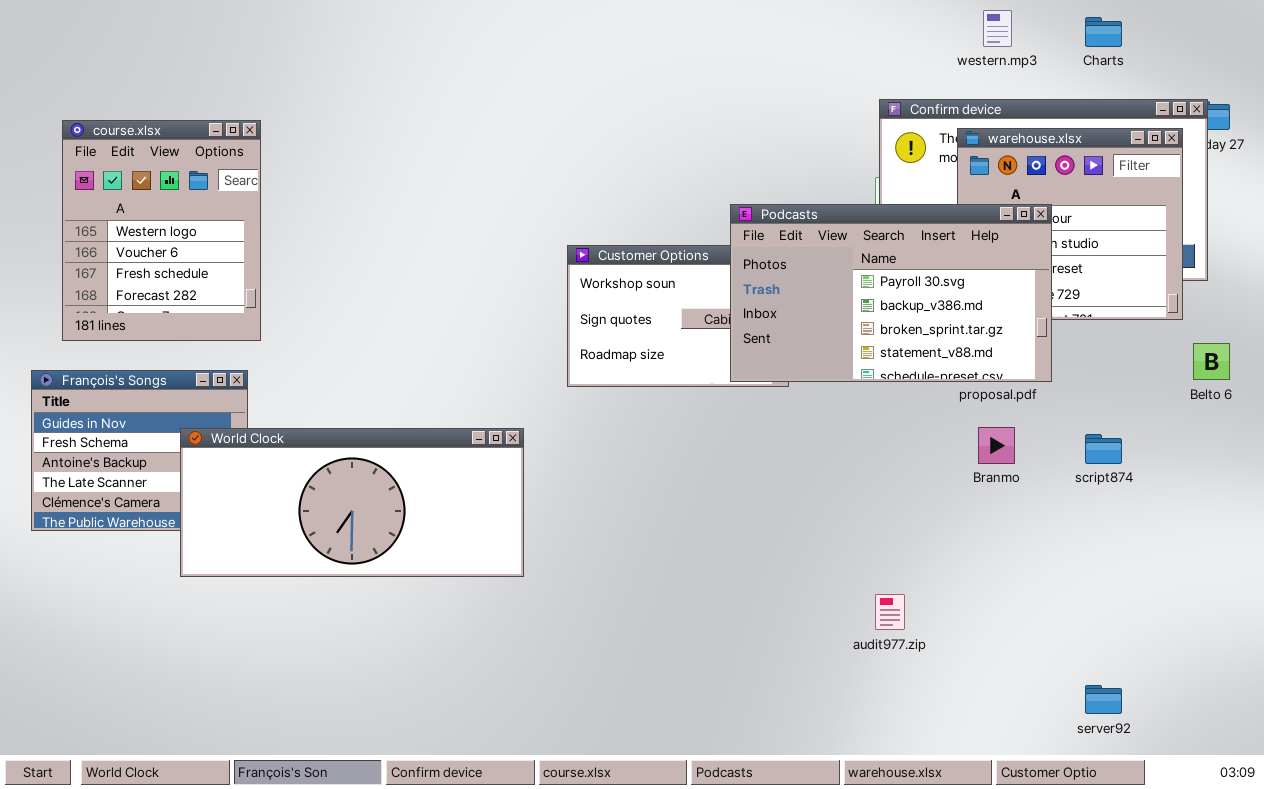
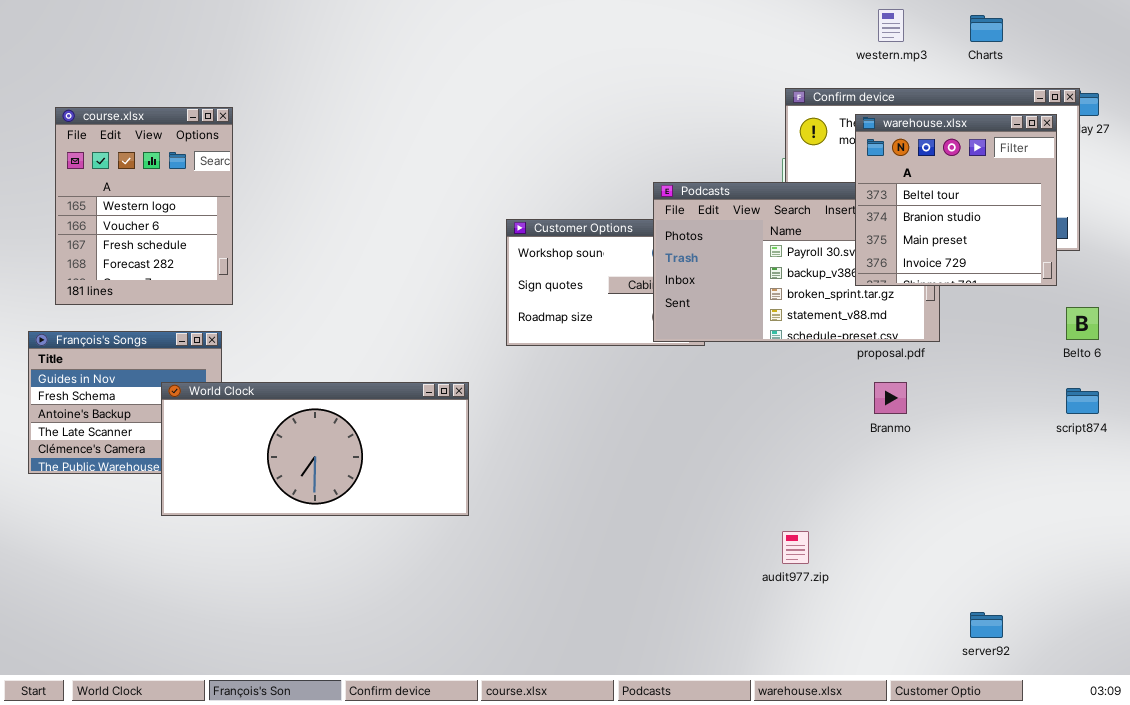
warehouse.xlsx: [957,128,1183,320] -> [855,114,1057,286], raised
script874: [1085,434,1122,464] -> [1066,388,1099,414], moved

